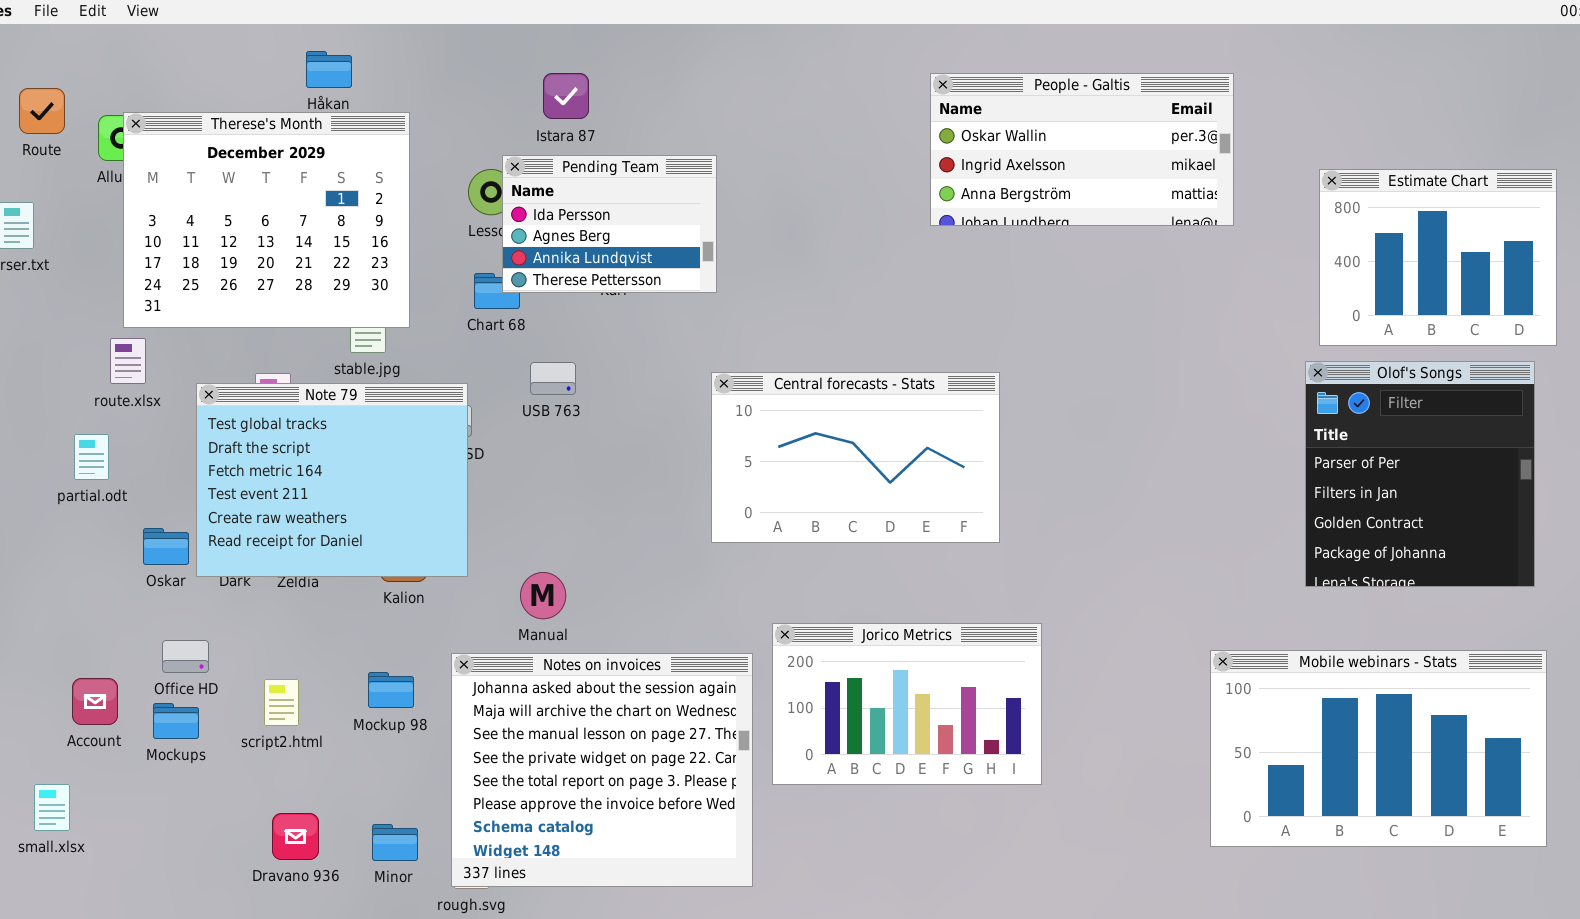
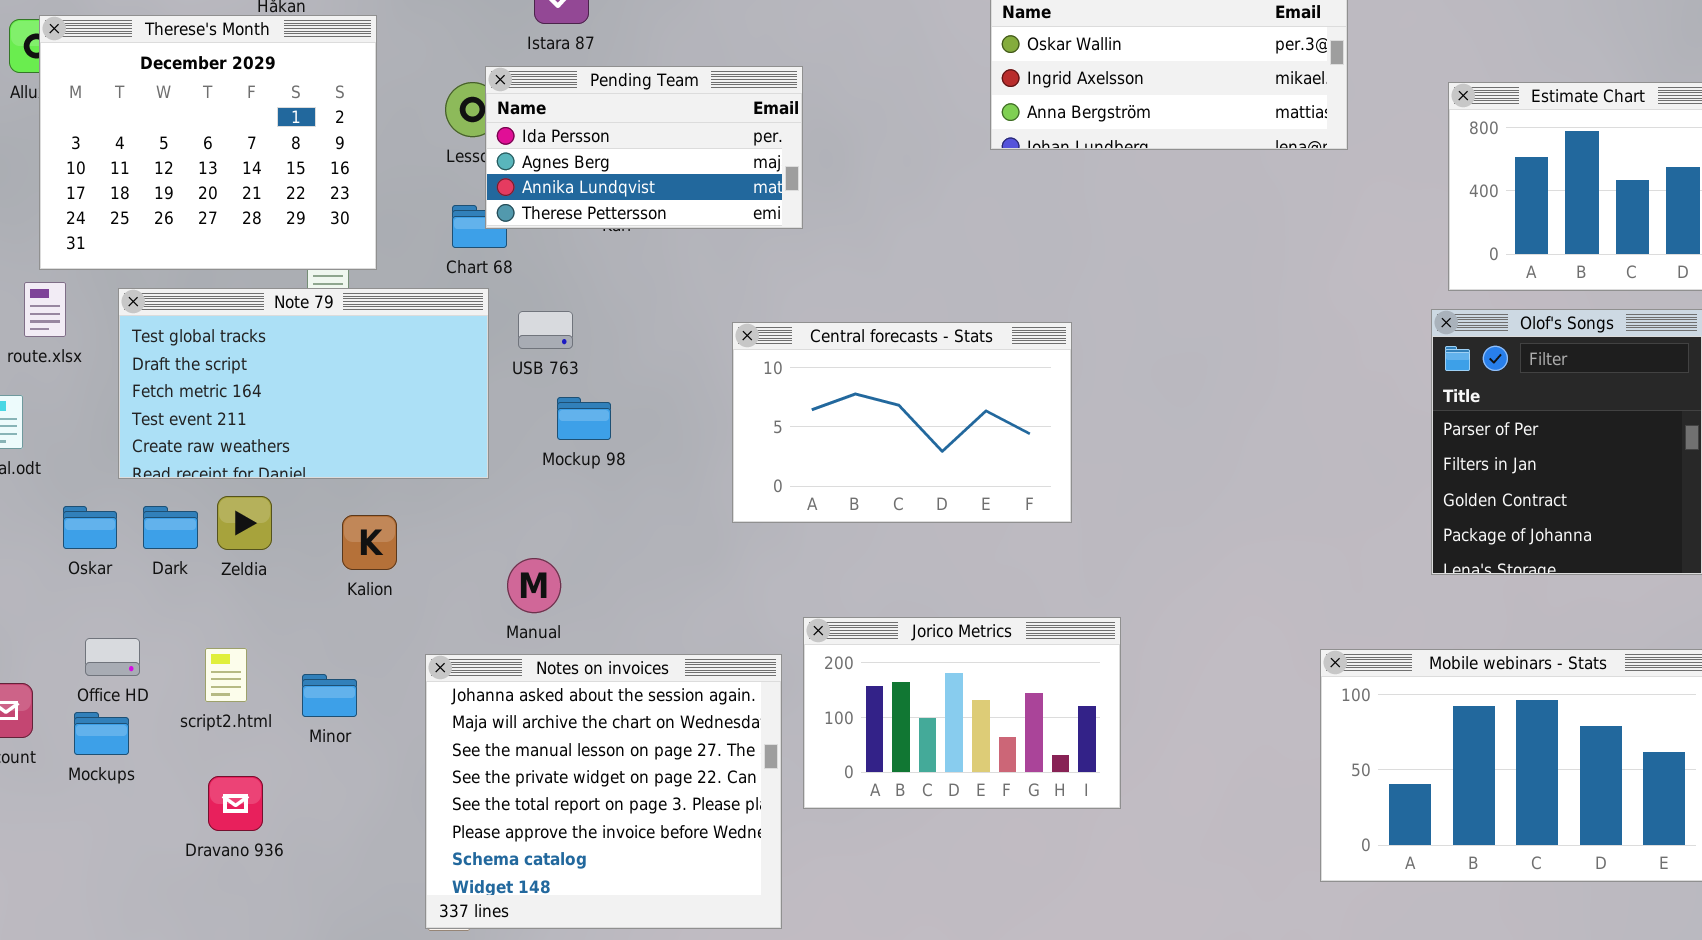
Pending Team: [502,155,717,293] -> [485,66,803,229], resized
Note 79: [196,383,468,577] -> [118,288,489,479], moved, resized
Mockup 98: [368,672,414,708] -> [557,397,611,440], moved
script2.html: [264,679,299,726] -> [205,648,247,702], moved
Dravano 936: [272,813,319,860] -> [208,776,263,831], moved
Minor: [372,824,418,861] -> [302,674,357,717], moved

